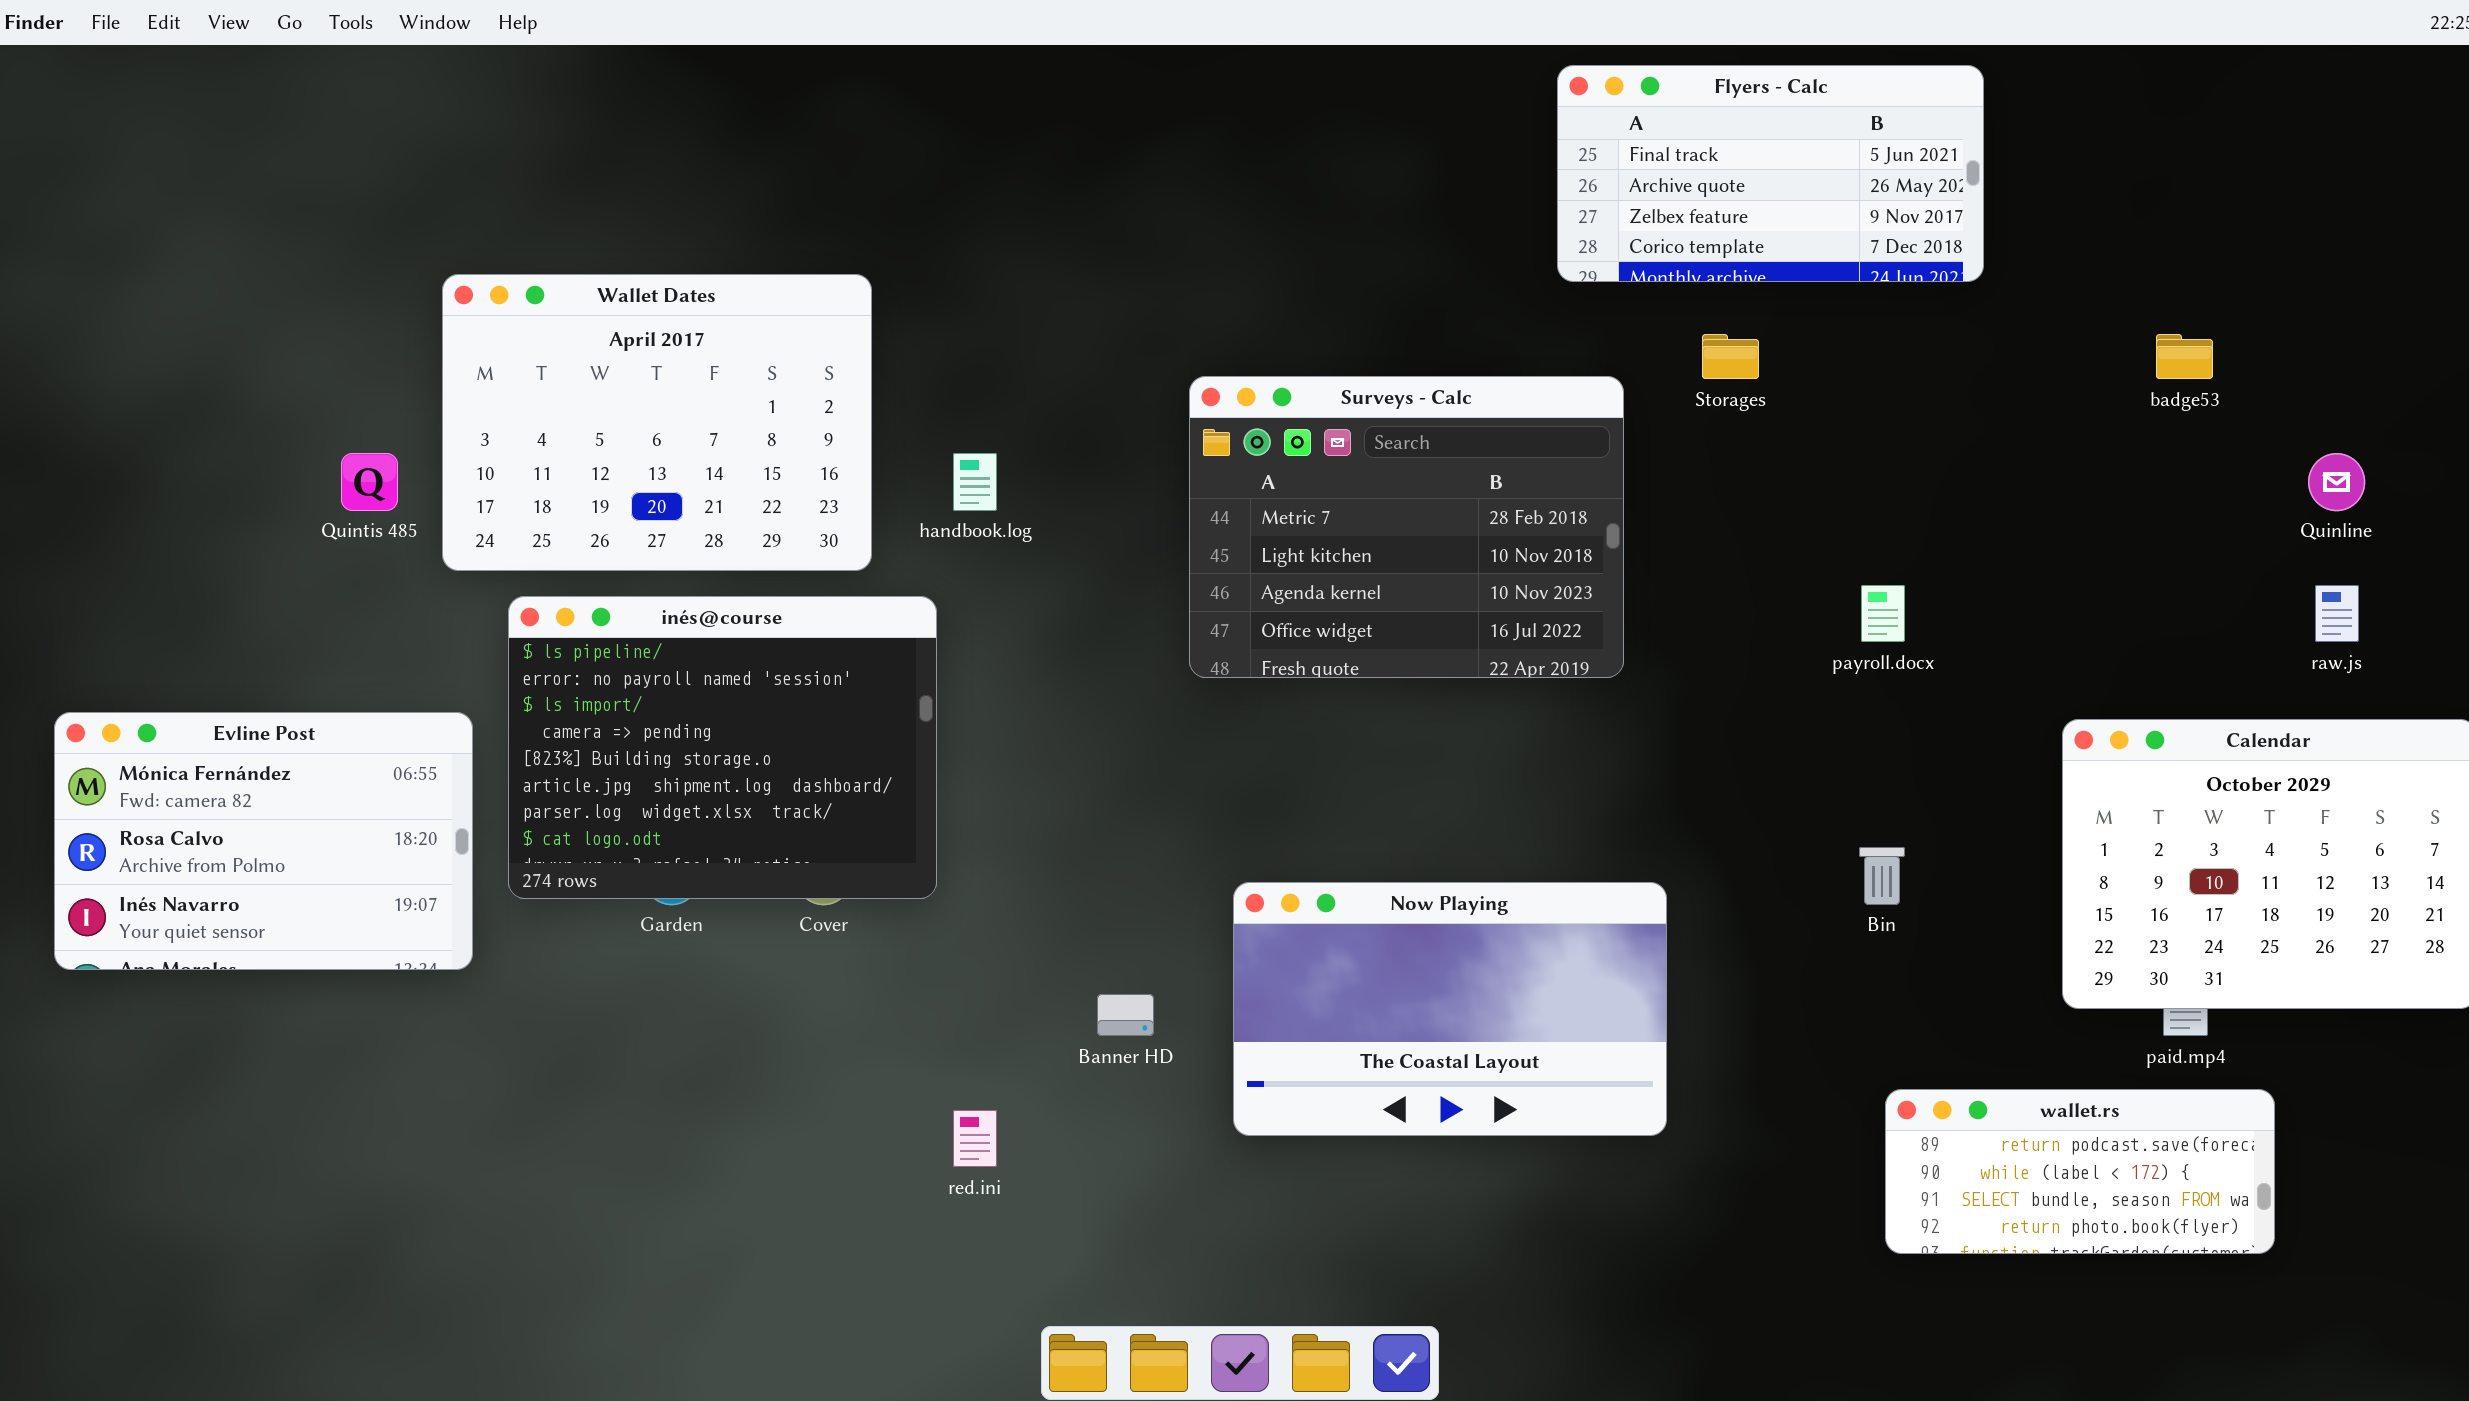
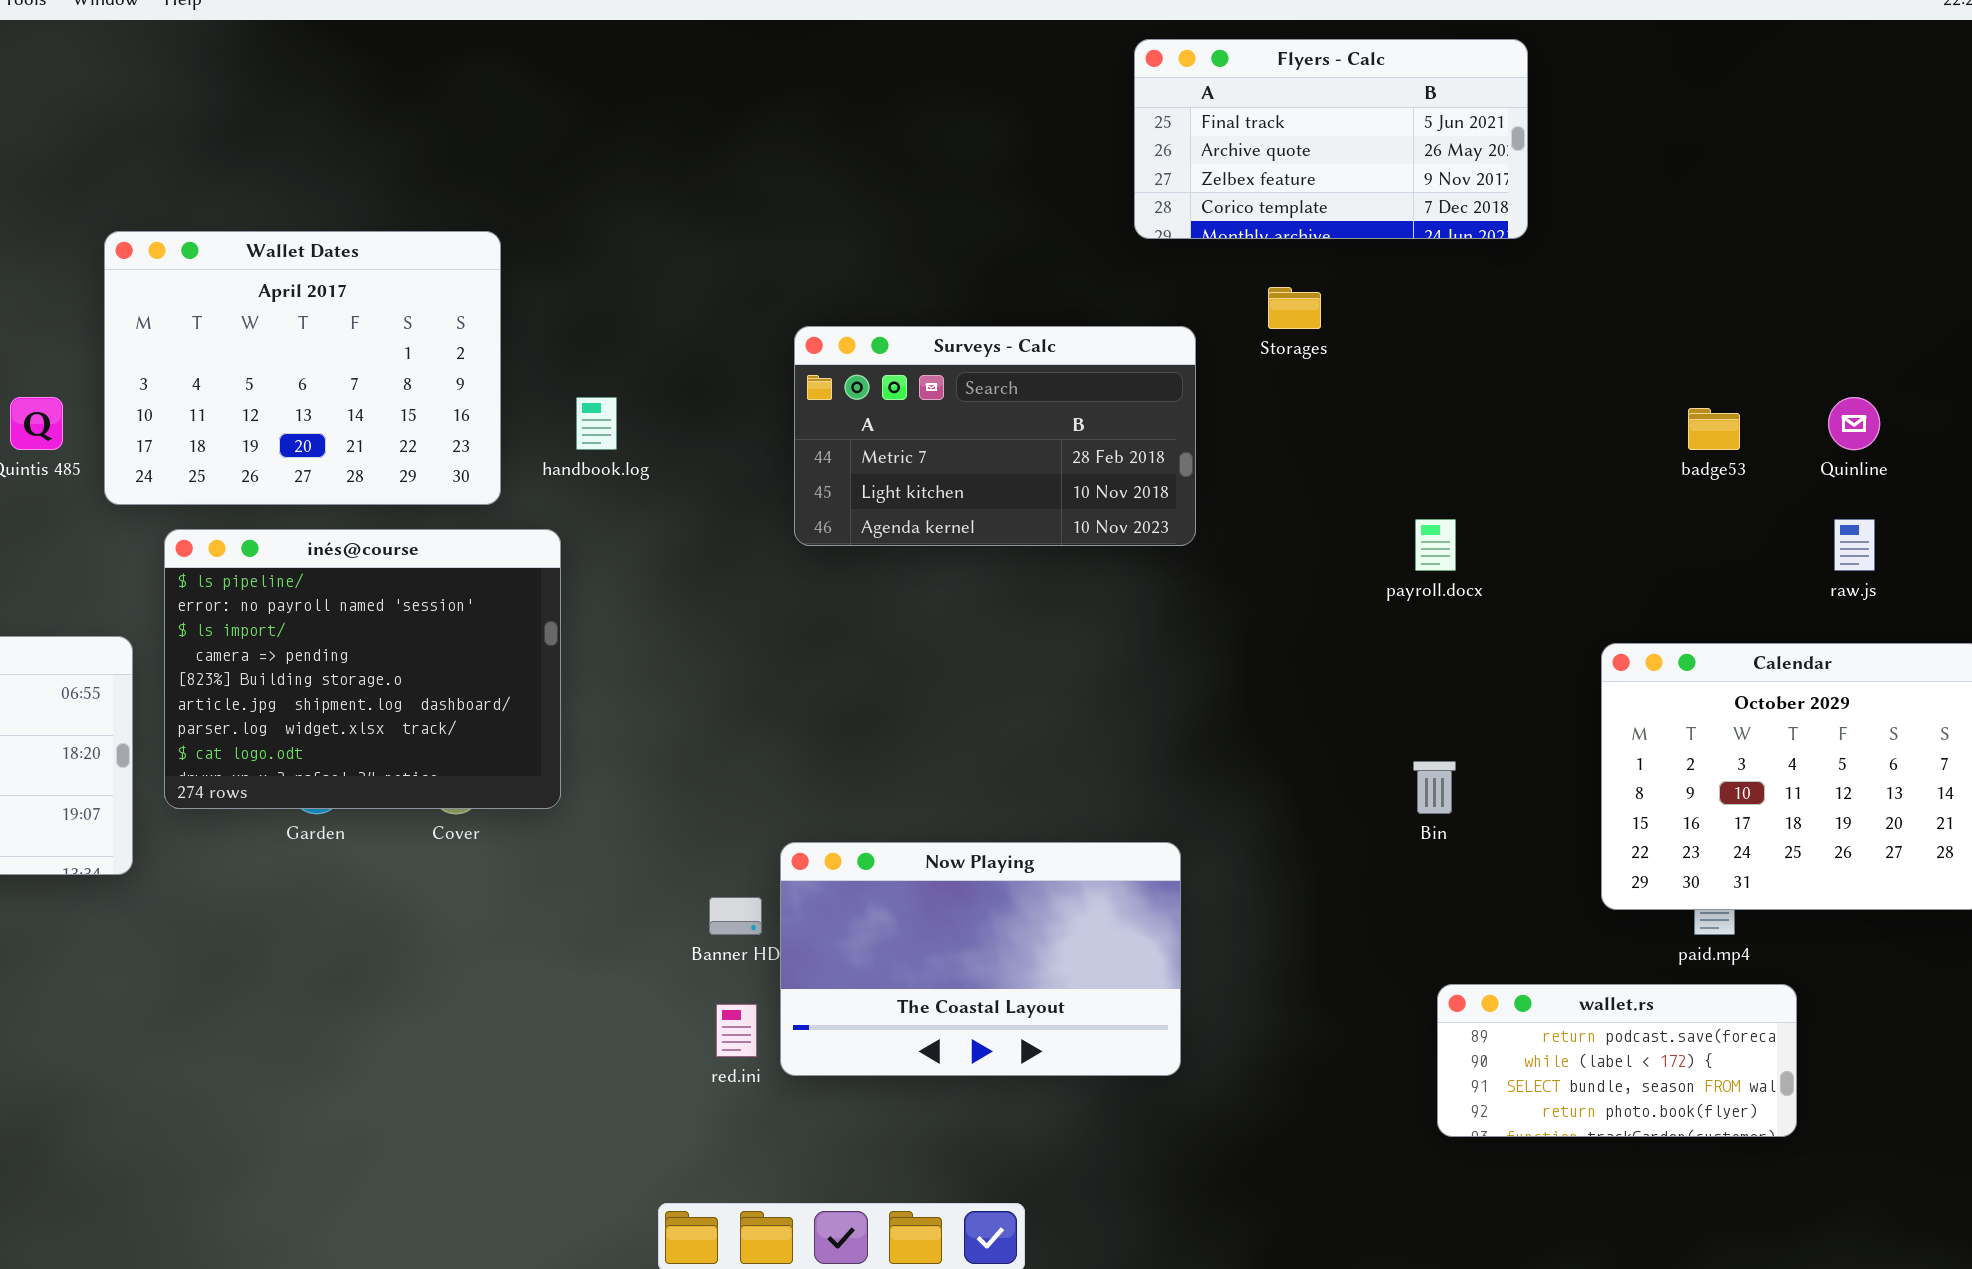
badge53: [2156,334,2213,379] -> [1688,408,1740,450], moved
Surveys - Calc: [1189,376,1624,678] -> [794,326,1196,546], resized
Now Playing: [1233,882,1667,1136] -> [780,842,1181,1076], moved
red.ini: [953,1110,997,1167] -> [716,1004,757,1057], moved

